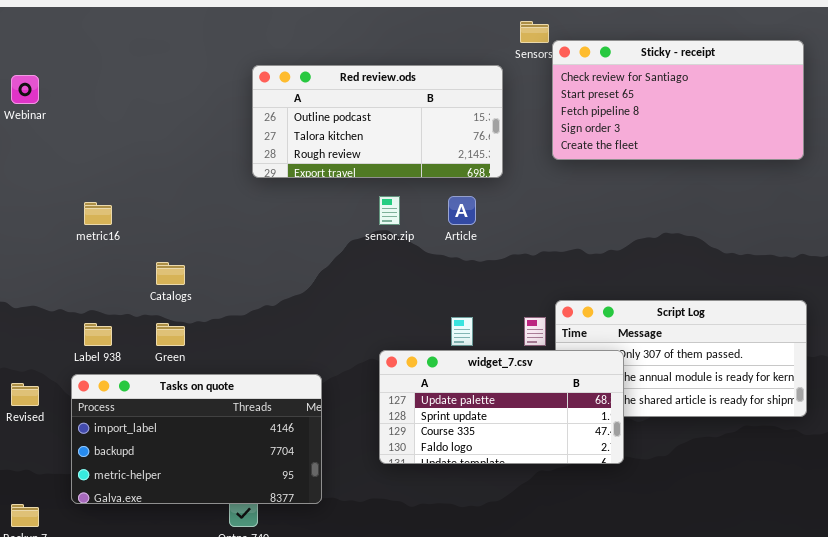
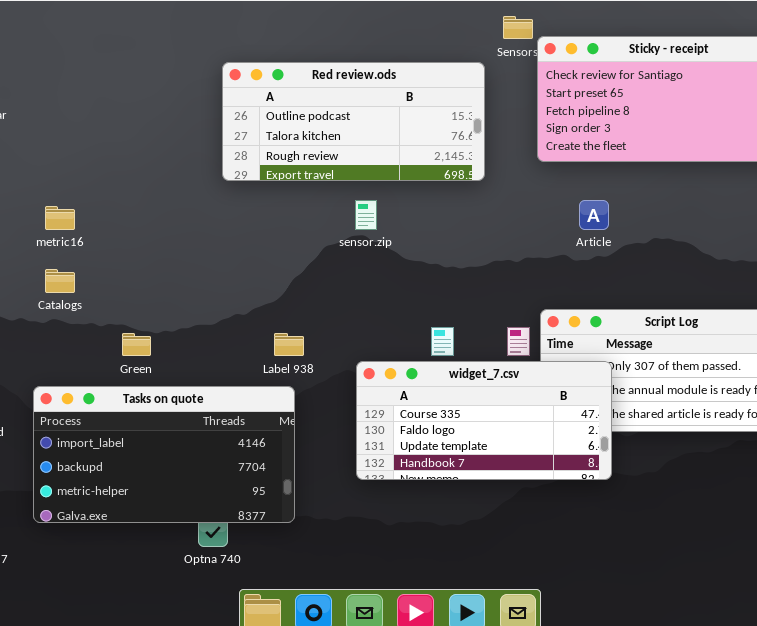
Article: [448,196,476,225] -> [579,200,609,230], moved
Catalogs: [156,262,185,285] -> [45,269,75,293], moved
Label 938: [84,323,112,346] -> [274,333,304,356], moved
widget_7.csv: [379,350,624,464] -> [356,361,612,480], scrolled down 2 rows

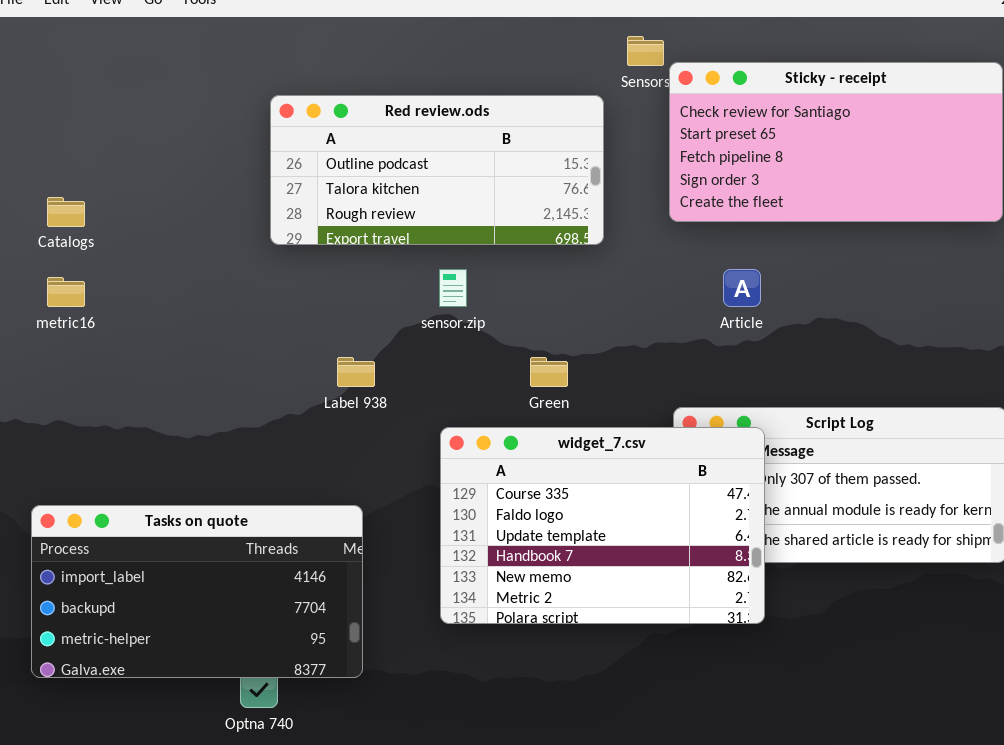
Catalogs: [45,269,75,293] -> [47,197,85,227], moved
Green: [122,333,151,356] -> [530,357,568,387], moved
Label 938: [274,333,304,356] -> [337,357,375,387], moved
widget_7.csv: [356,361,612,480] -> [440,427,765,624], resized

